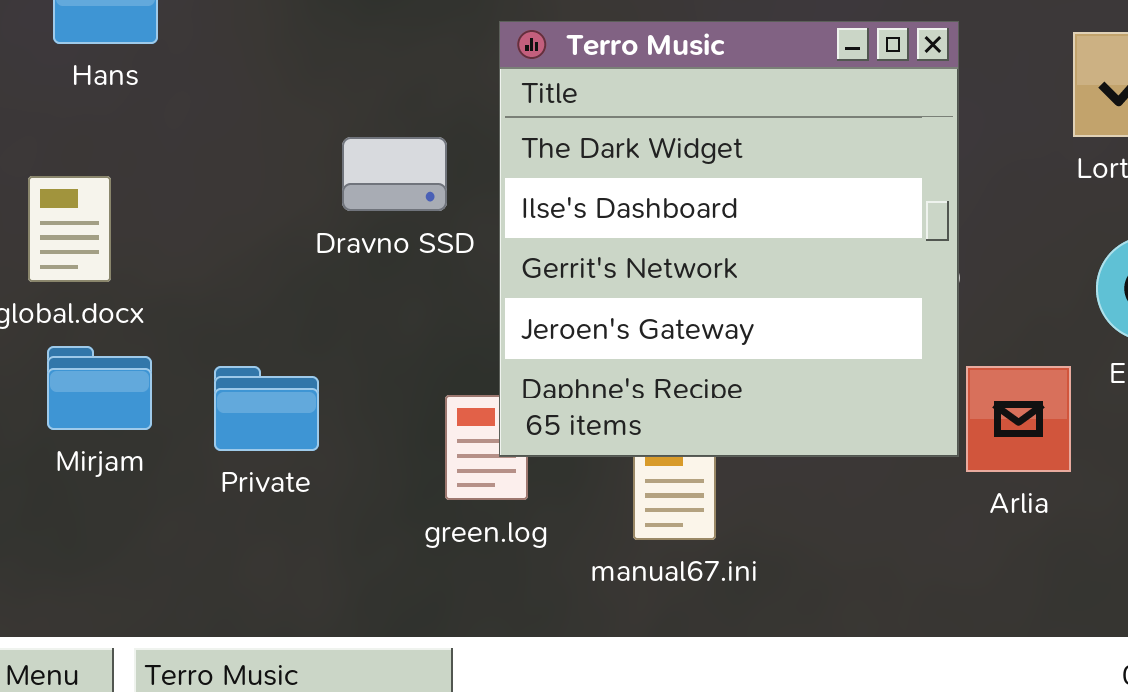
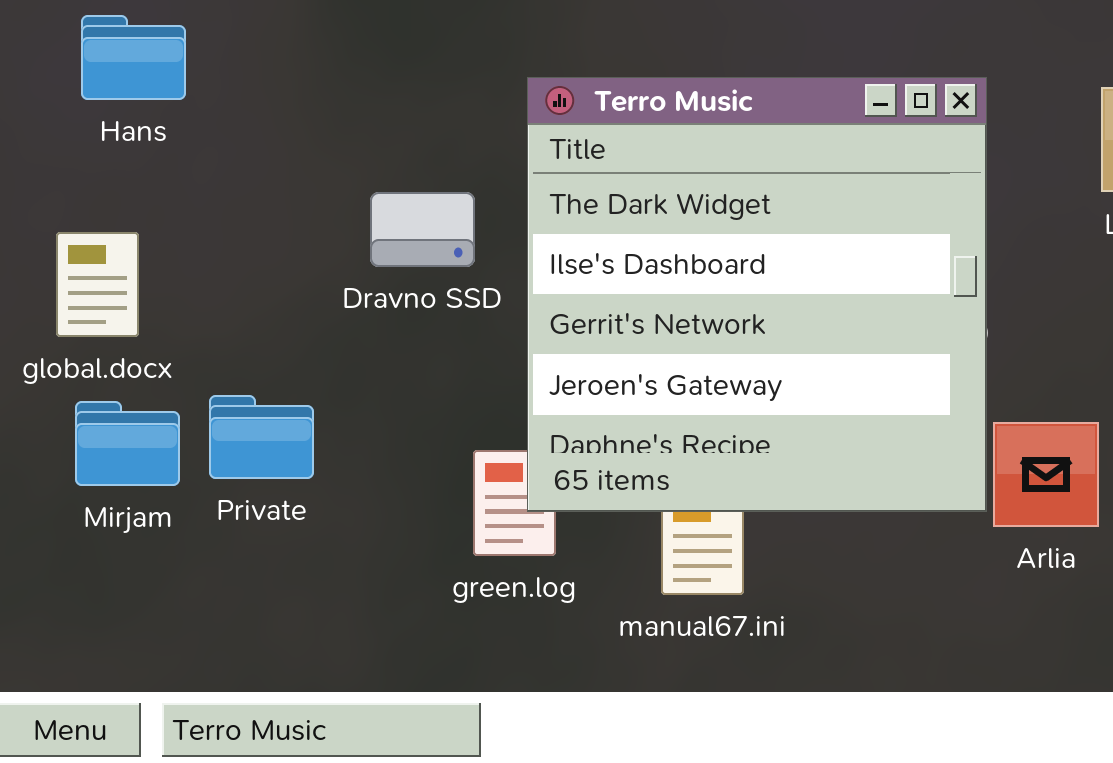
Private: [214,366,319,451] -> [209,395,314,479], moved

